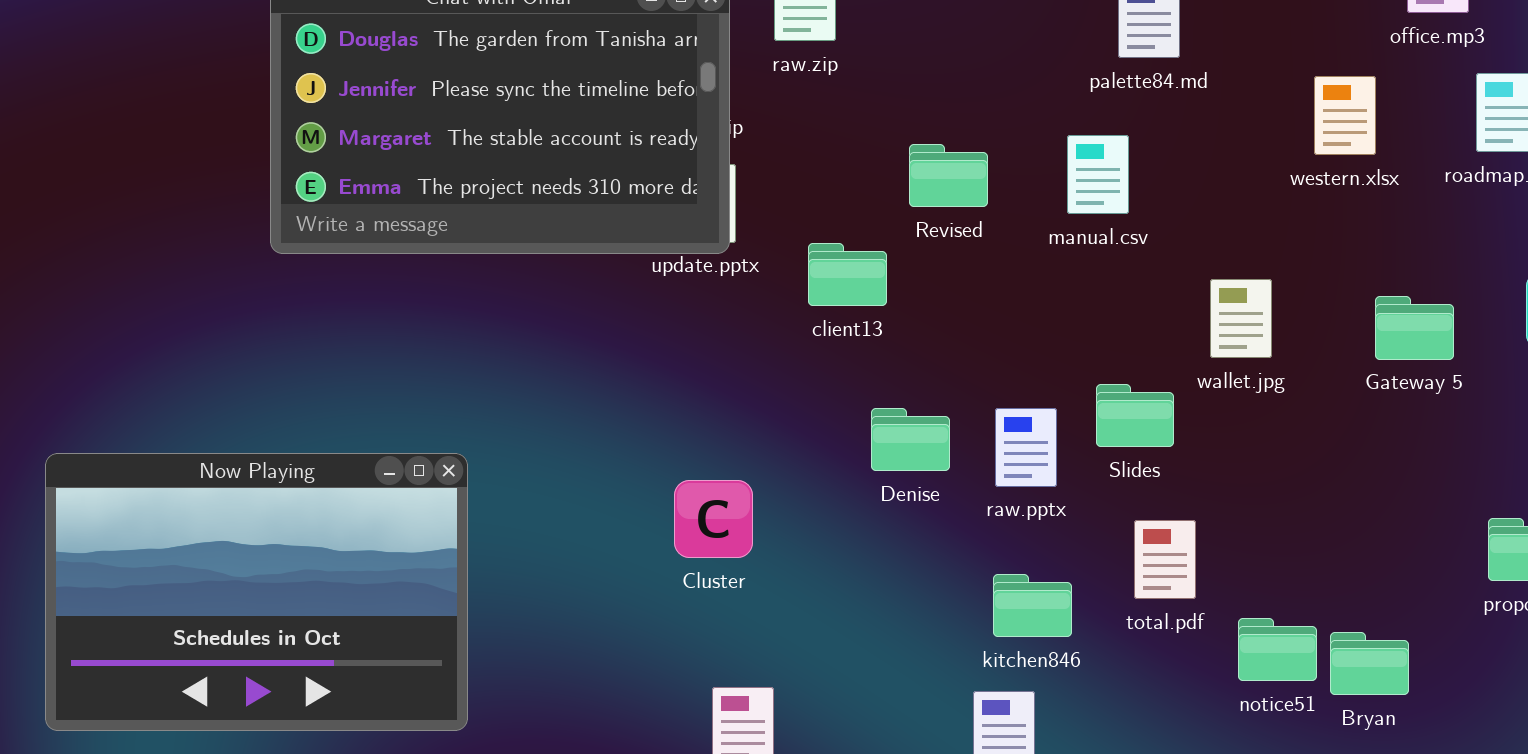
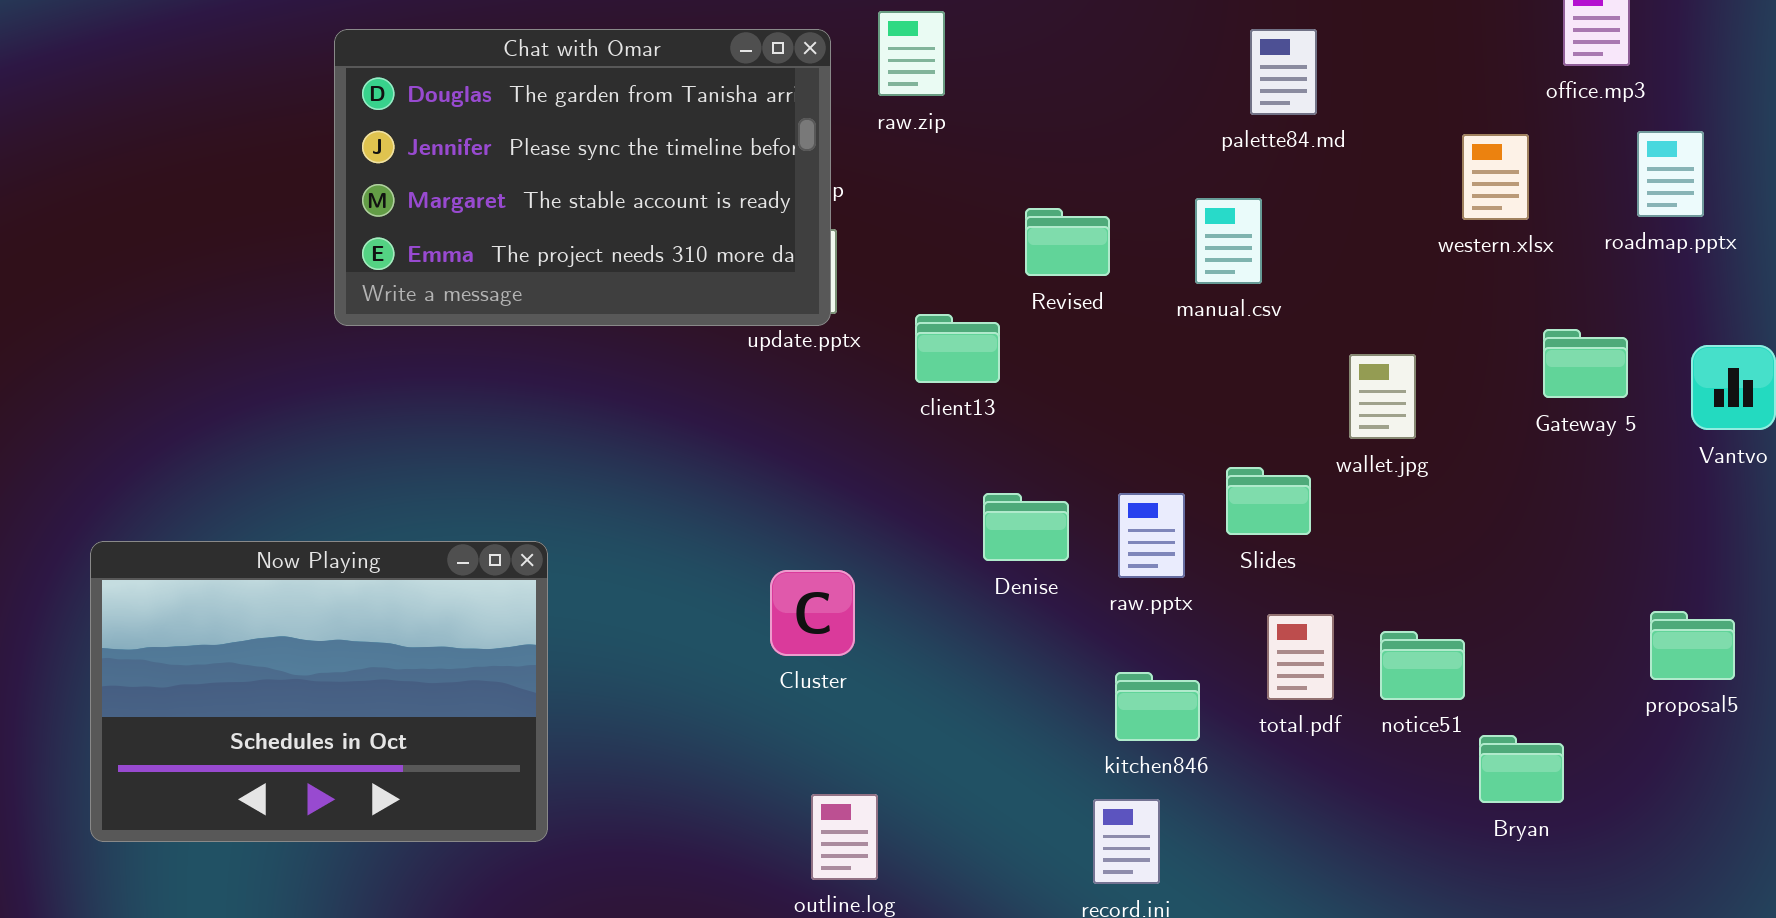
Gateway 5: [1375,296,1454,360] -> [1543,329,1628,398], moved
notice51: [1238,618,1317,681] -> [1380,631,1465,700], moved

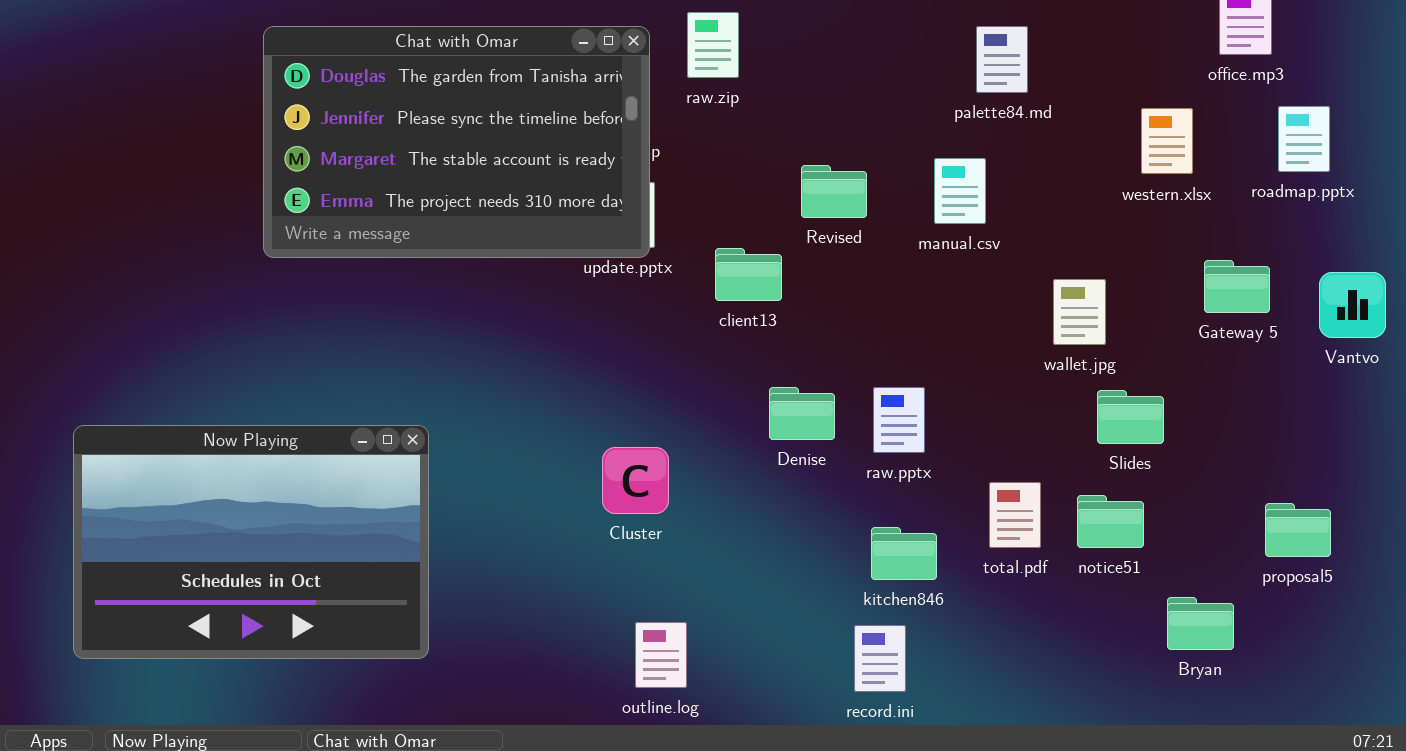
Slides: [1226,467,1311,535] -> [1097,390,1164,444], moved
proposal5: [1650,611,1735,680] -> [1265,503,1331,557], moved
Bryan: [1479,735,1564,803] -> [1167,597,1234,650], moved

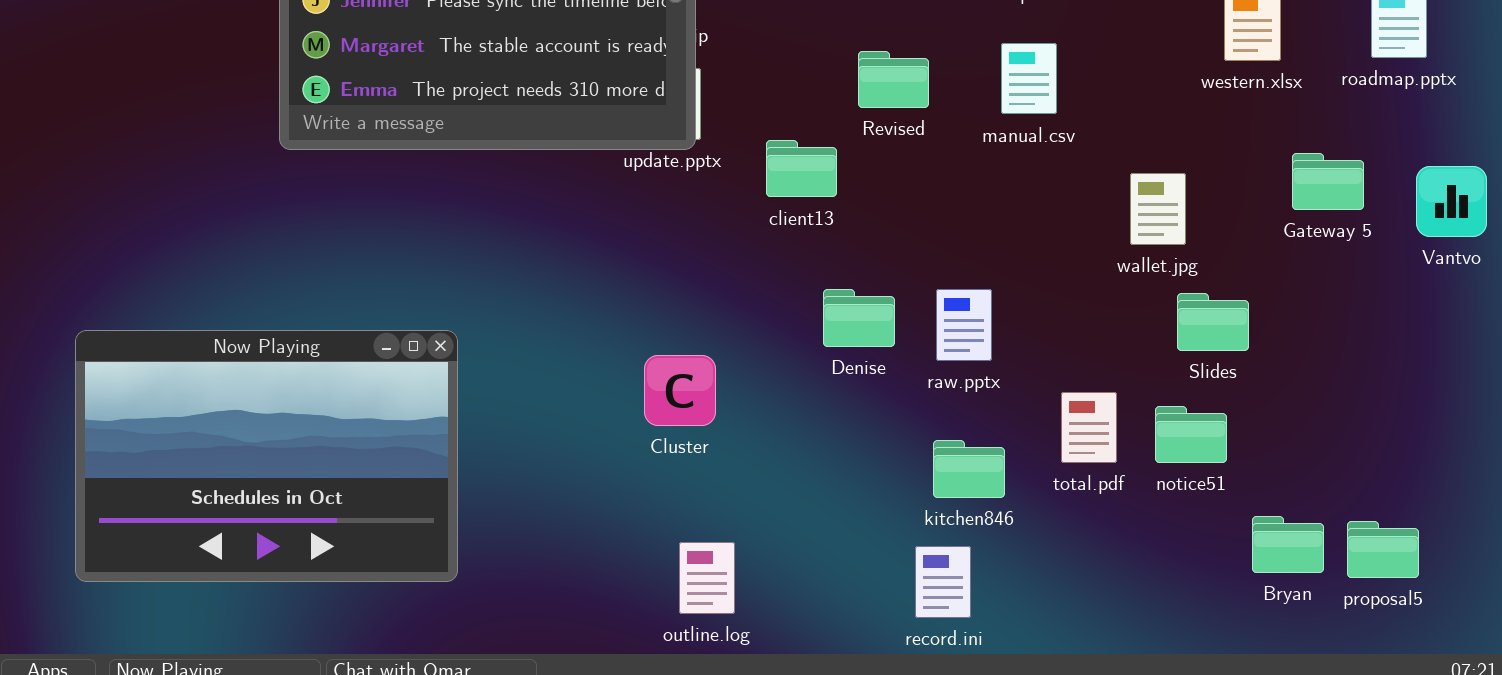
proposal5: [1265,503,1331,557] -> [1347,521,1419,578], moved

